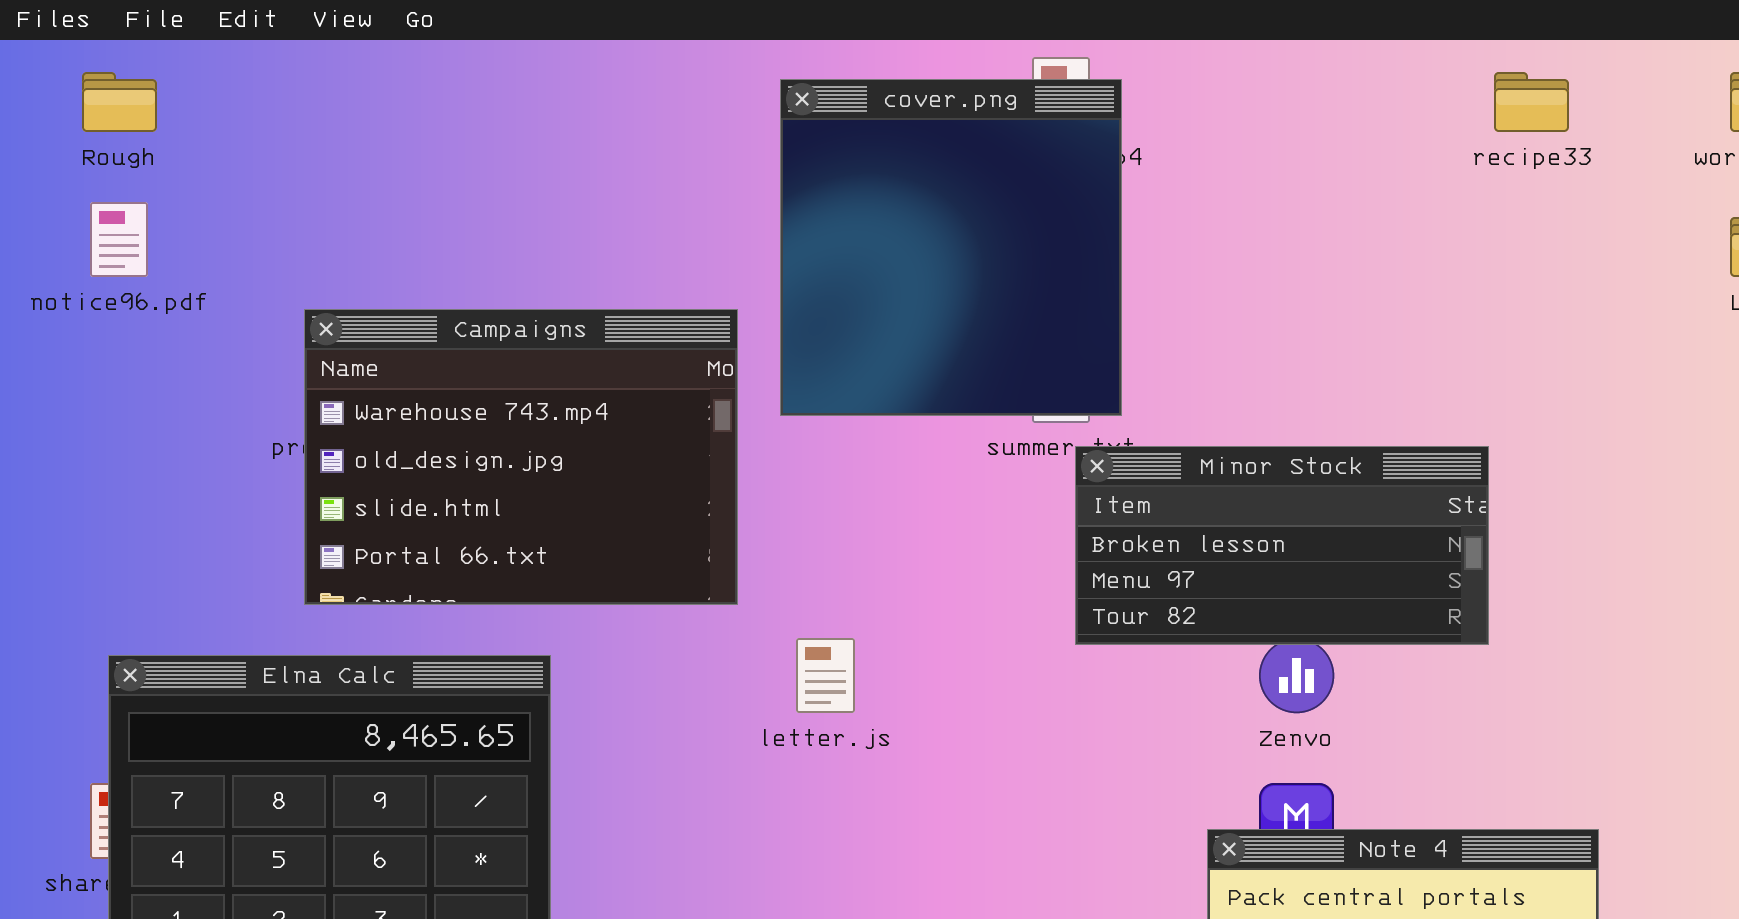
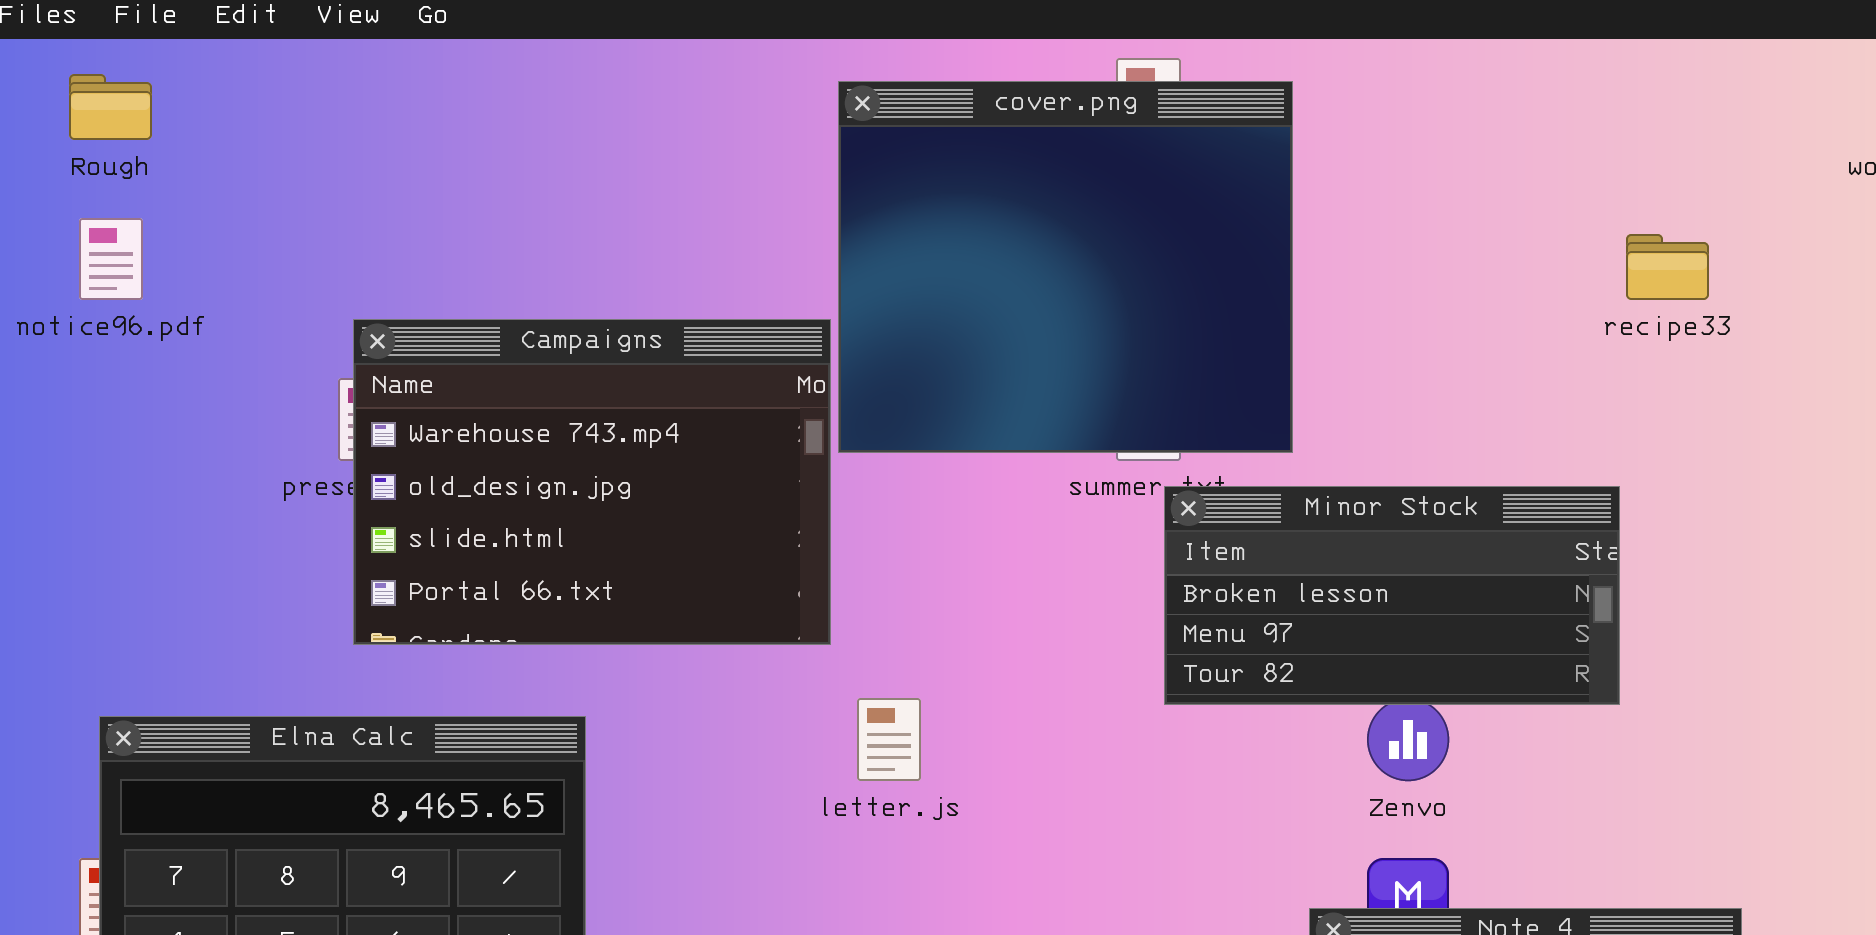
recipe33: [1494,72,1569,132] -> [1626,234,1709,300], moved
cover.png: [780,79,1122,416] -> [838,81,1293,453], resized
Campaigns: [304,309,738,605] -> [353,319,831,645], moved

